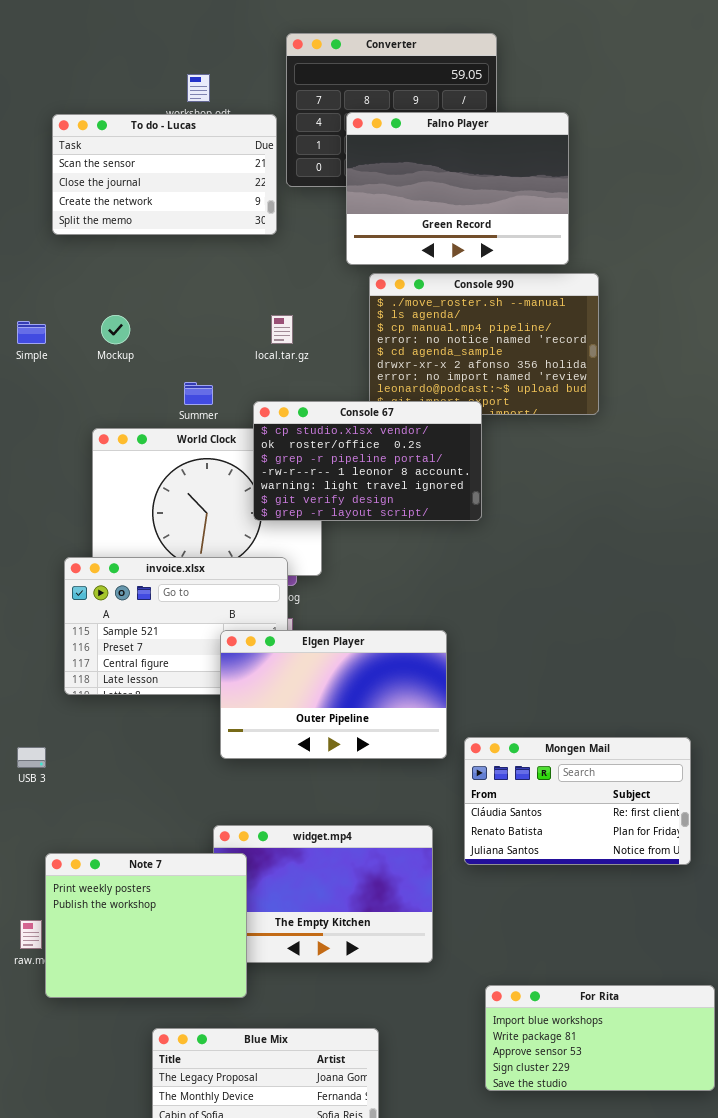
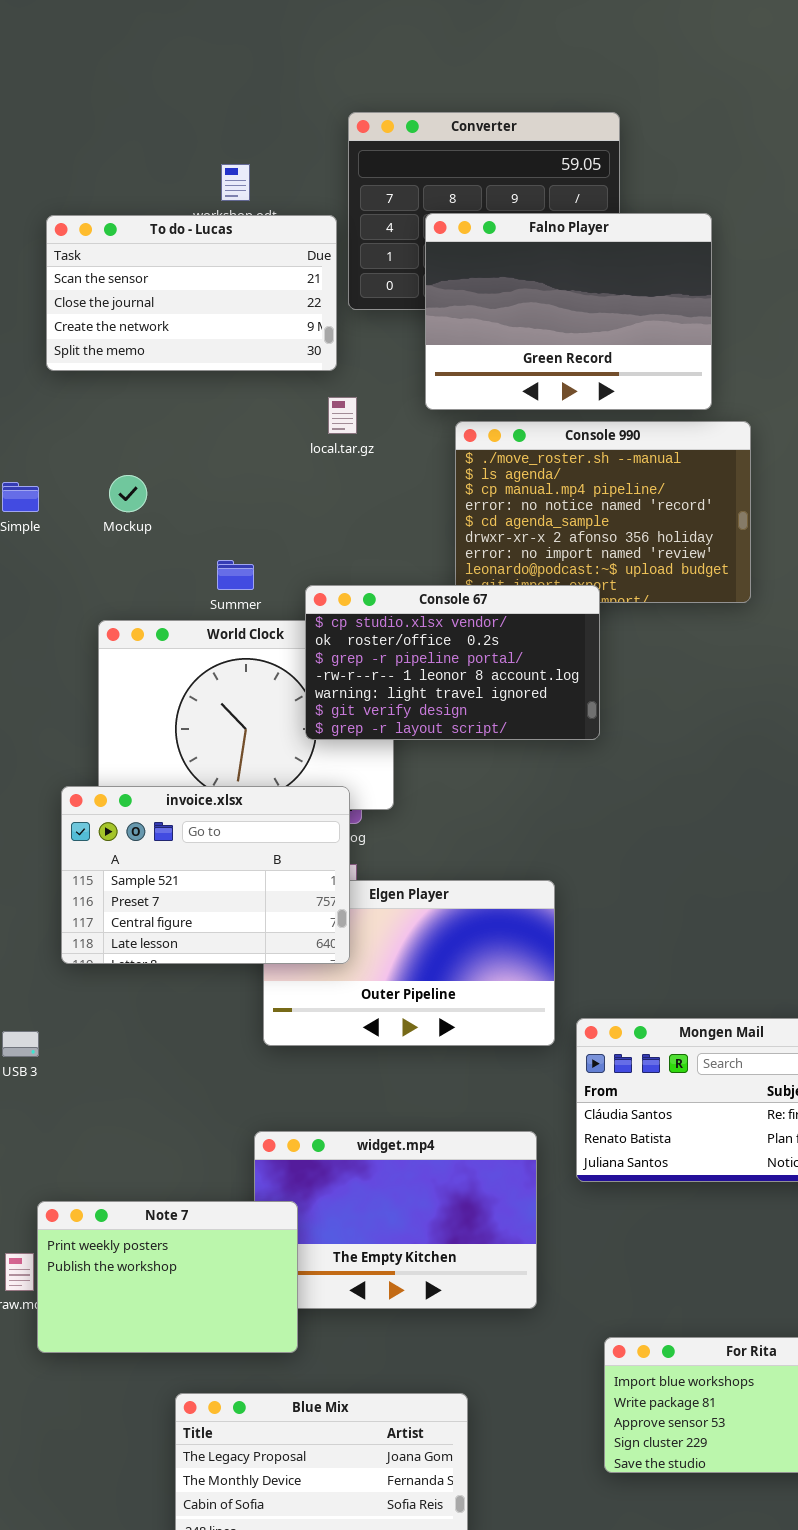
local.tar.gz: [271,315,293,344] -> [328,397,357,434], moved
invoice.xlsx: [64,557,288,695] -> [61,786,350,964], raised
Note 7: [45,853,247,998] -> [37,1201,298,1353], resized

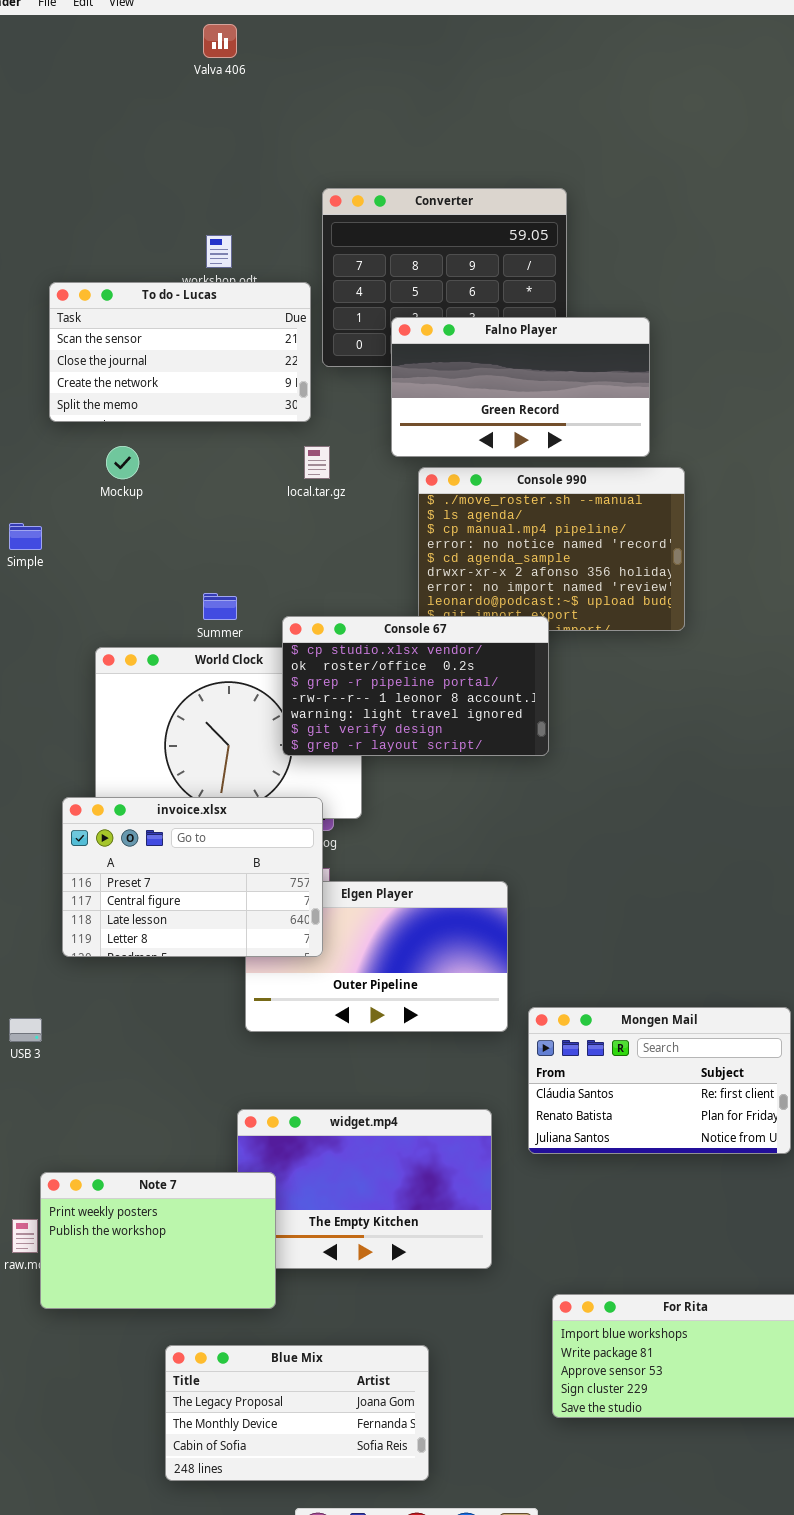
Falno Player: [425,213,712,410] -> [391,317,650,457], resized
Mockup: [109,475,147,512] -> [106,446,139,479], moved
invoice.xlsx: [61,786,350,964] -> [62,797,323,957], scrolled down 1 row

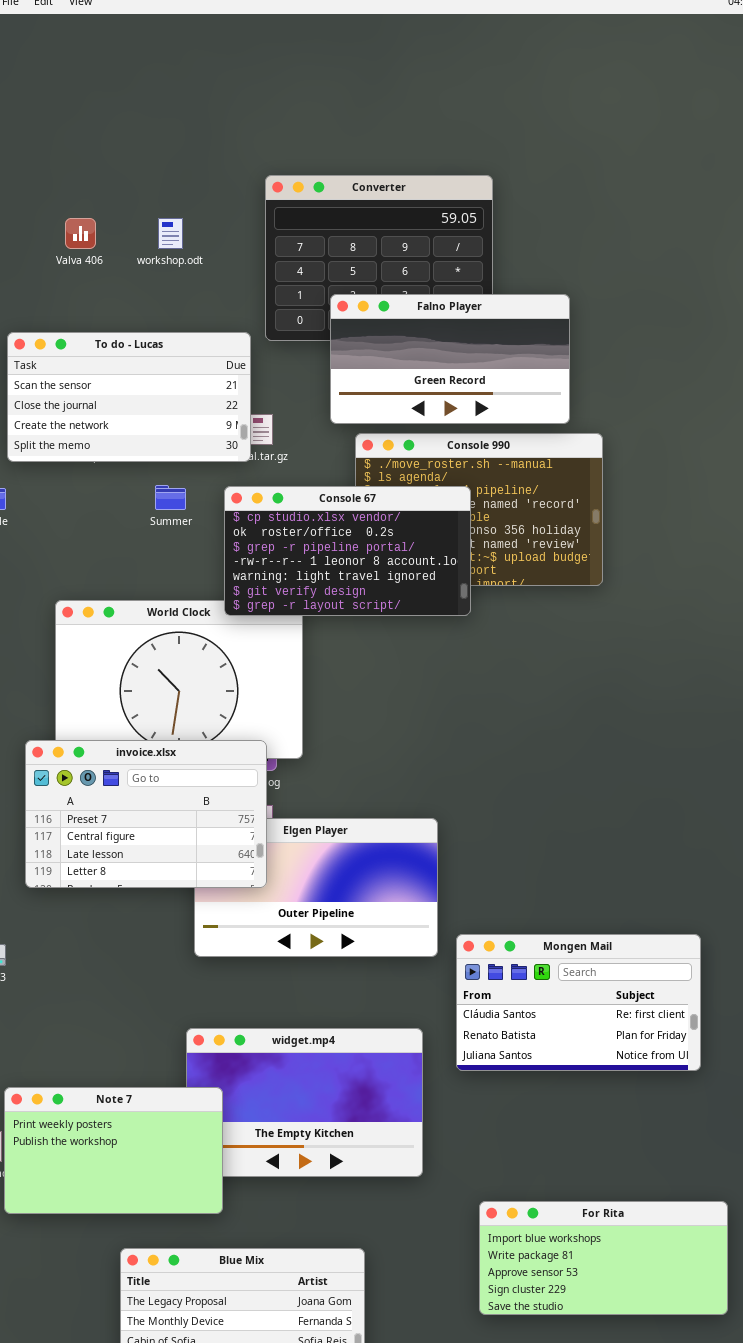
Valva 406: [203,24,237,58] -> [65,218,96,249], moved
To do - Lucas: [49,282,311,422] -> [7,332,251,462], moved
Summer: [203,593,237,620] -> [155,485,186,510], moved
Console 67: [282,616,549,756] -> [224,486,471,616], moved

